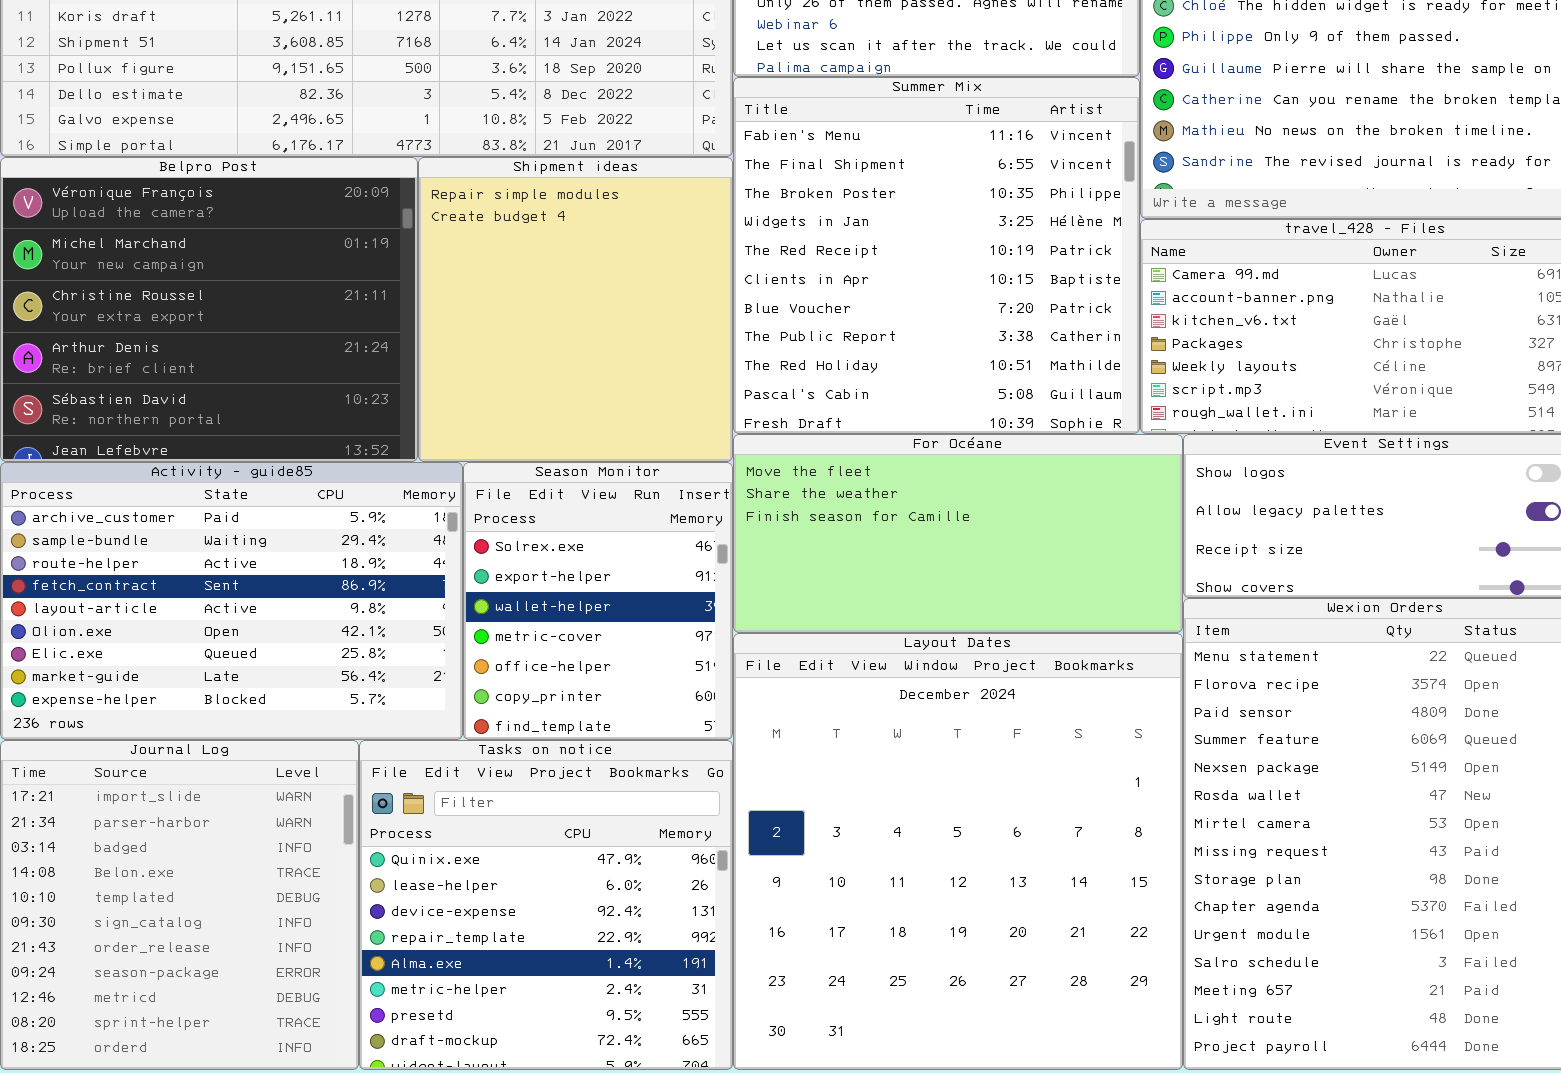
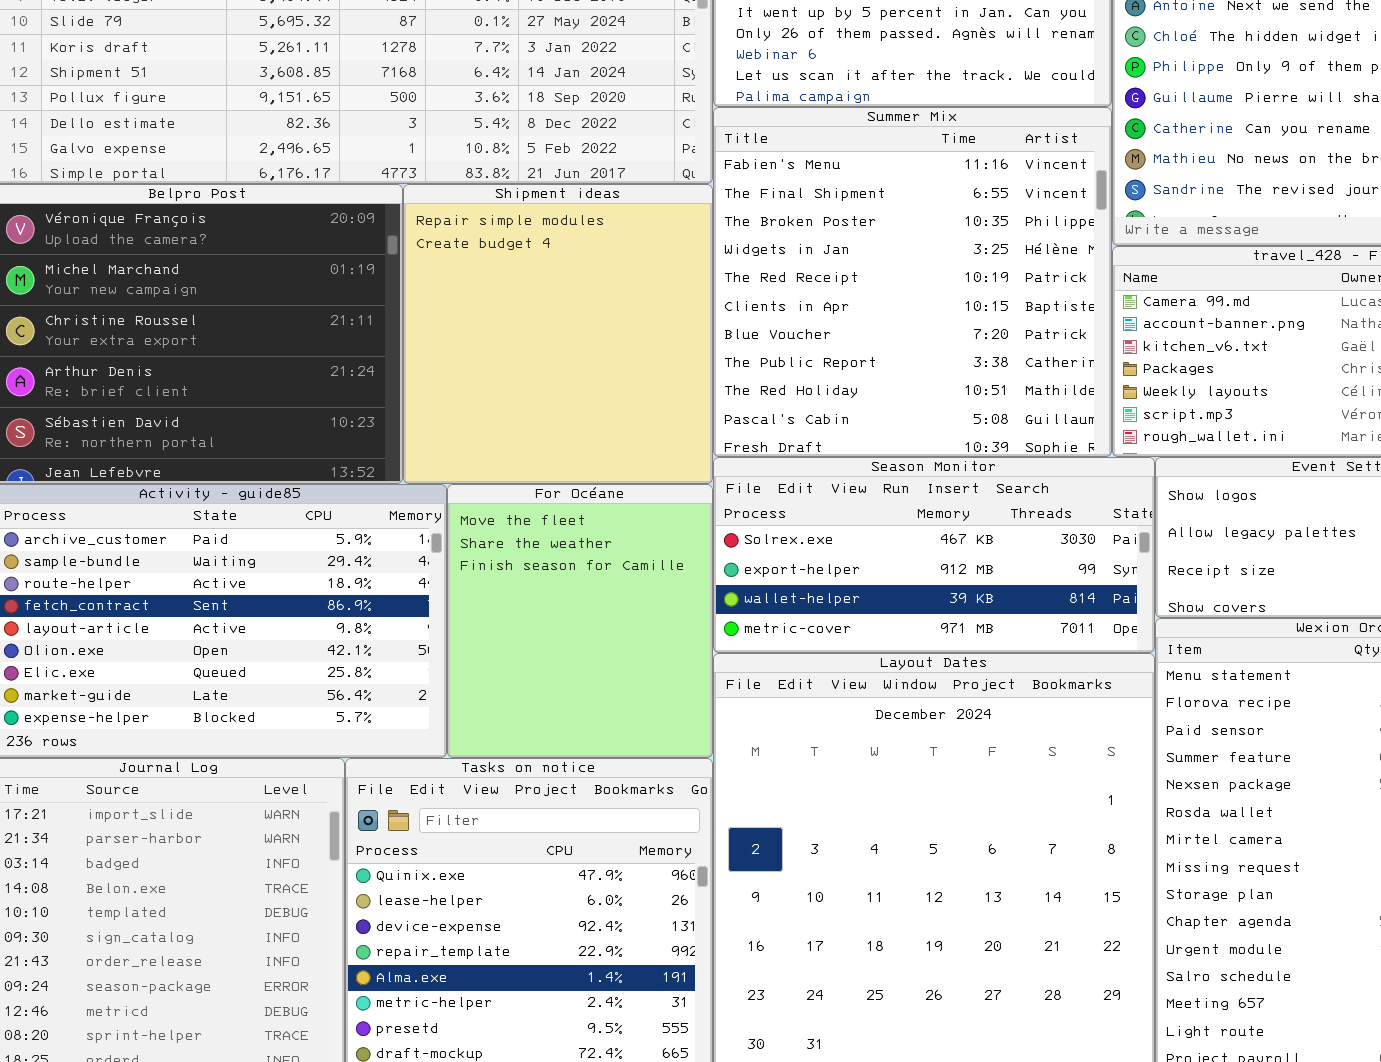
For Océane: [733,434,1183,633] -> [447,484,713,758], moved, resized
Season Monitor: [463,462,733,740] -> [713,457,1155,653], moved, resized

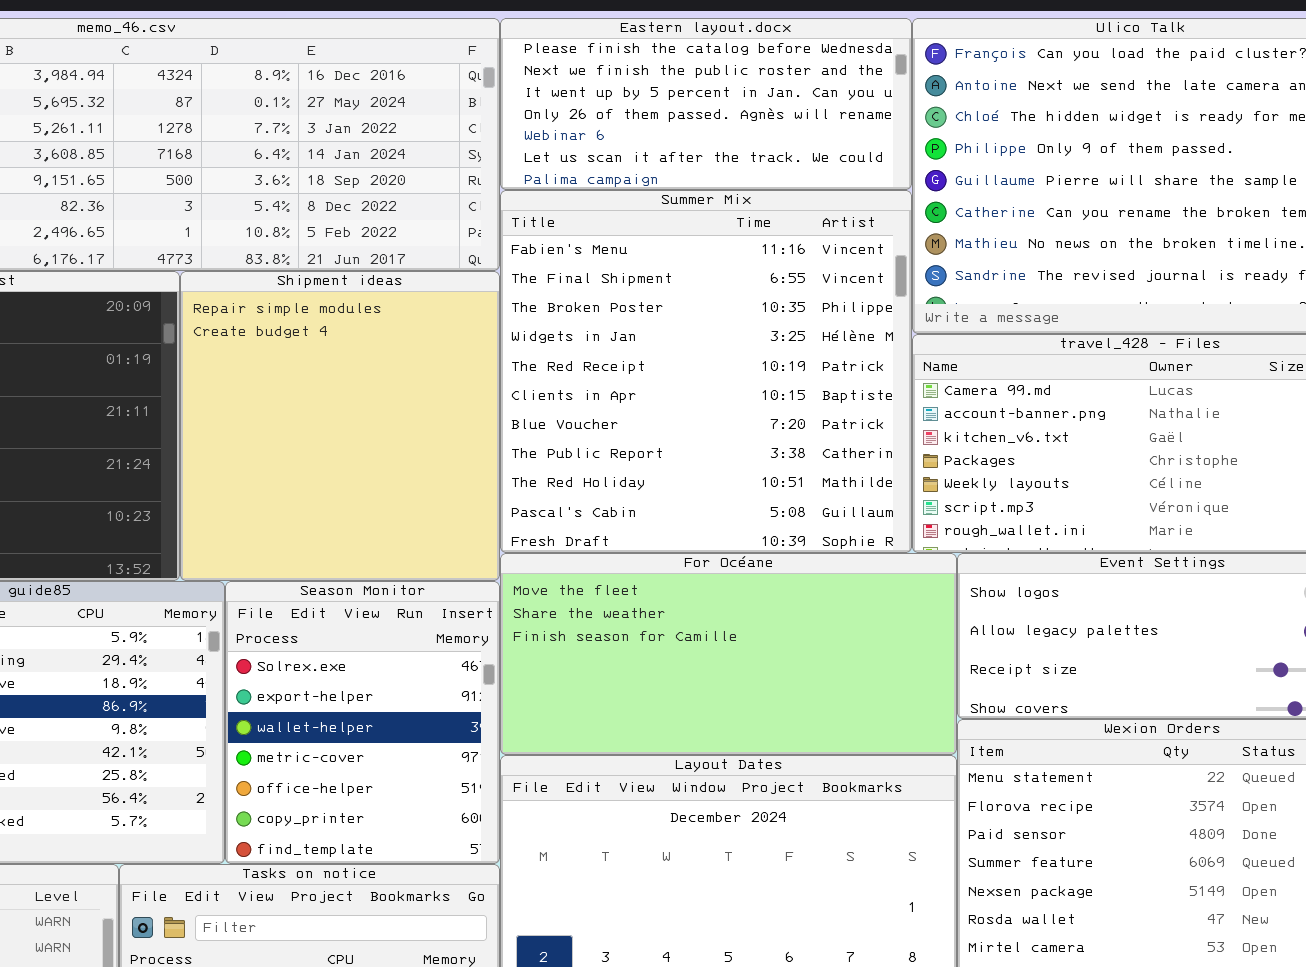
Season Monitor: [713,457,1155,653] -> [225,581,500,864], moved, resized
For Océane: [447,484,713,758] -> [500,553,957,755], moved, resized

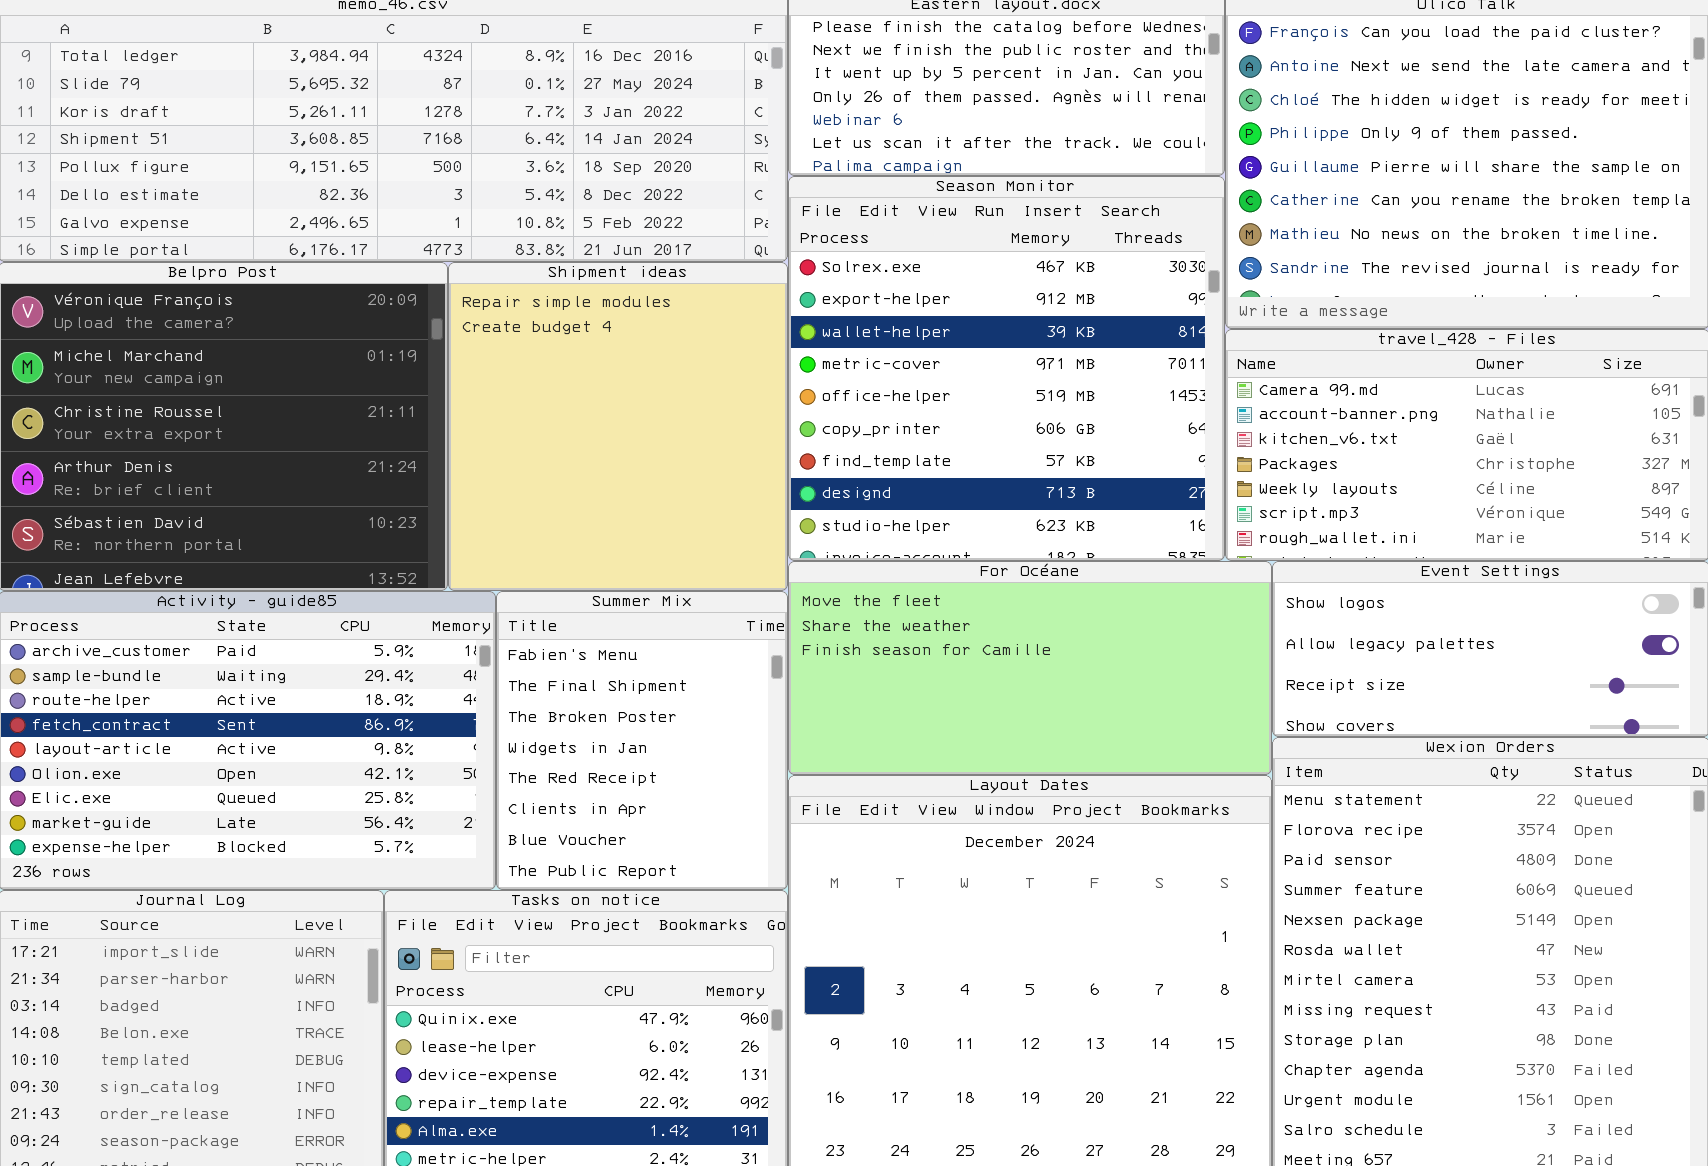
Summer Mix: [500,190,912,553] -> [496,591,788,890], moved, resized
Season Monitor: [225,581,500,864] -> [788,176,1225,561], moved, resized

